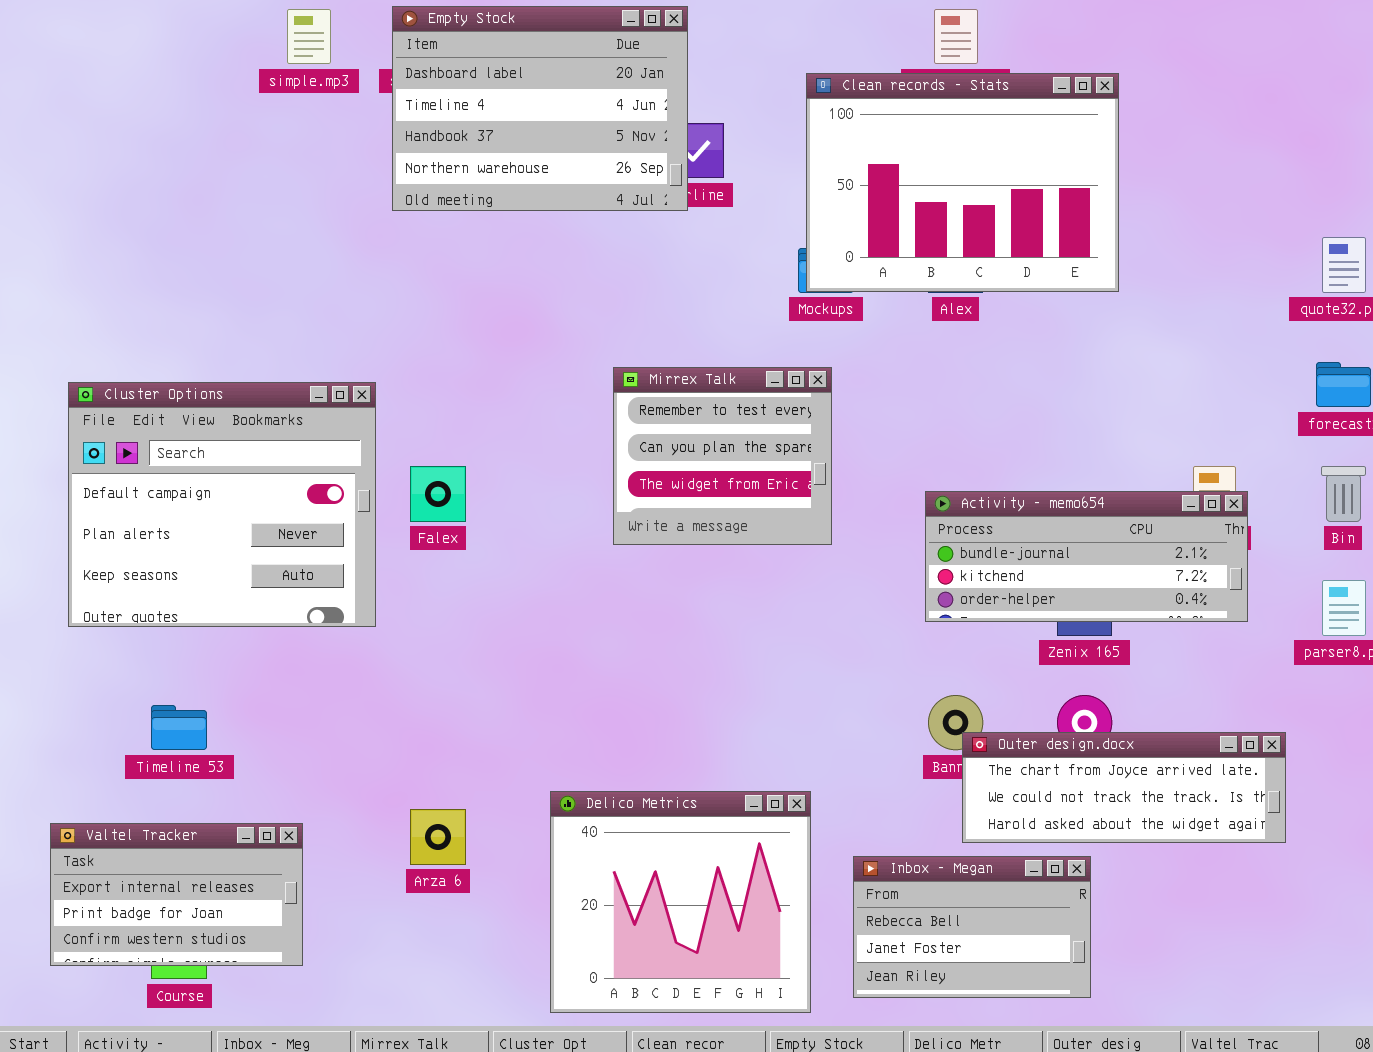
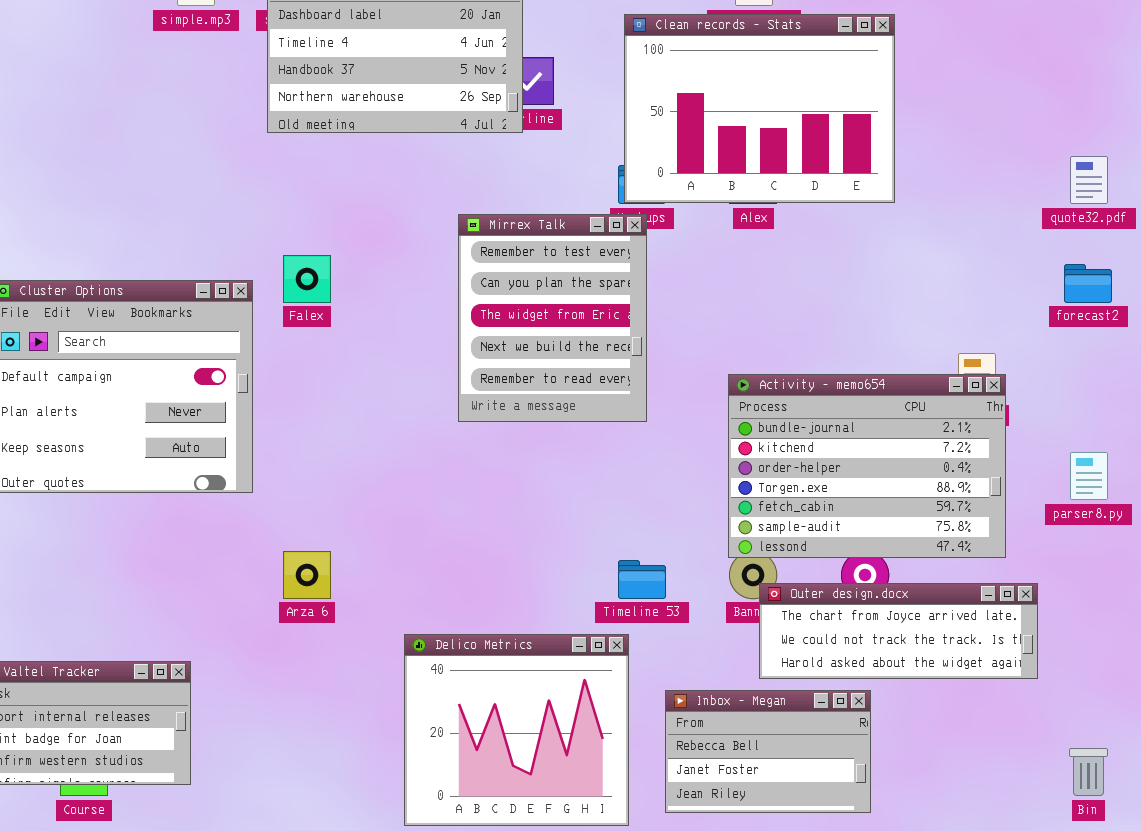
Mirrex Talk: [613,367,832,545] -> [458,214,647,422], resized
Falex: [410,466,466,522] -> [283,255,331,303], moved
Bin: [1321,466,1366,522] -> [1069,748,1108,796], moved
Activity - memo654: [925,491,1248,622] -> [728,374,1006,558], resized
Timeline 53: [151,705,207,750] -> [618,560,666,599], moved
Arza 6: [410,809,466,865] -> [283,551,331,599], moved

